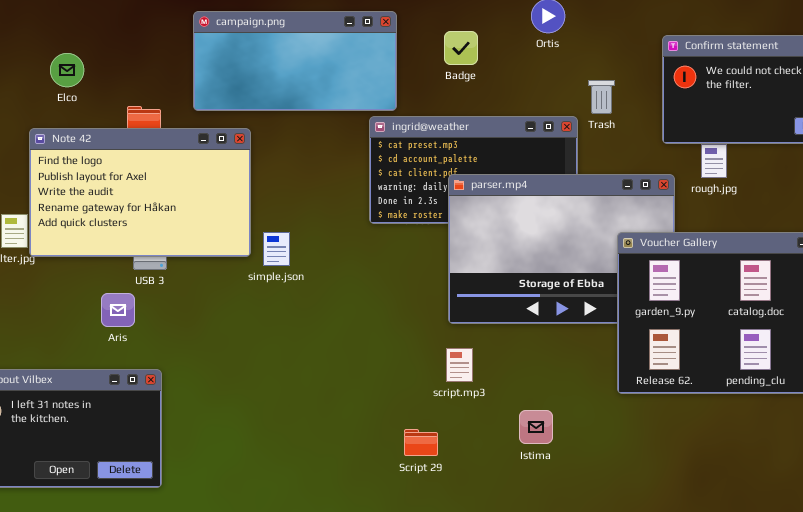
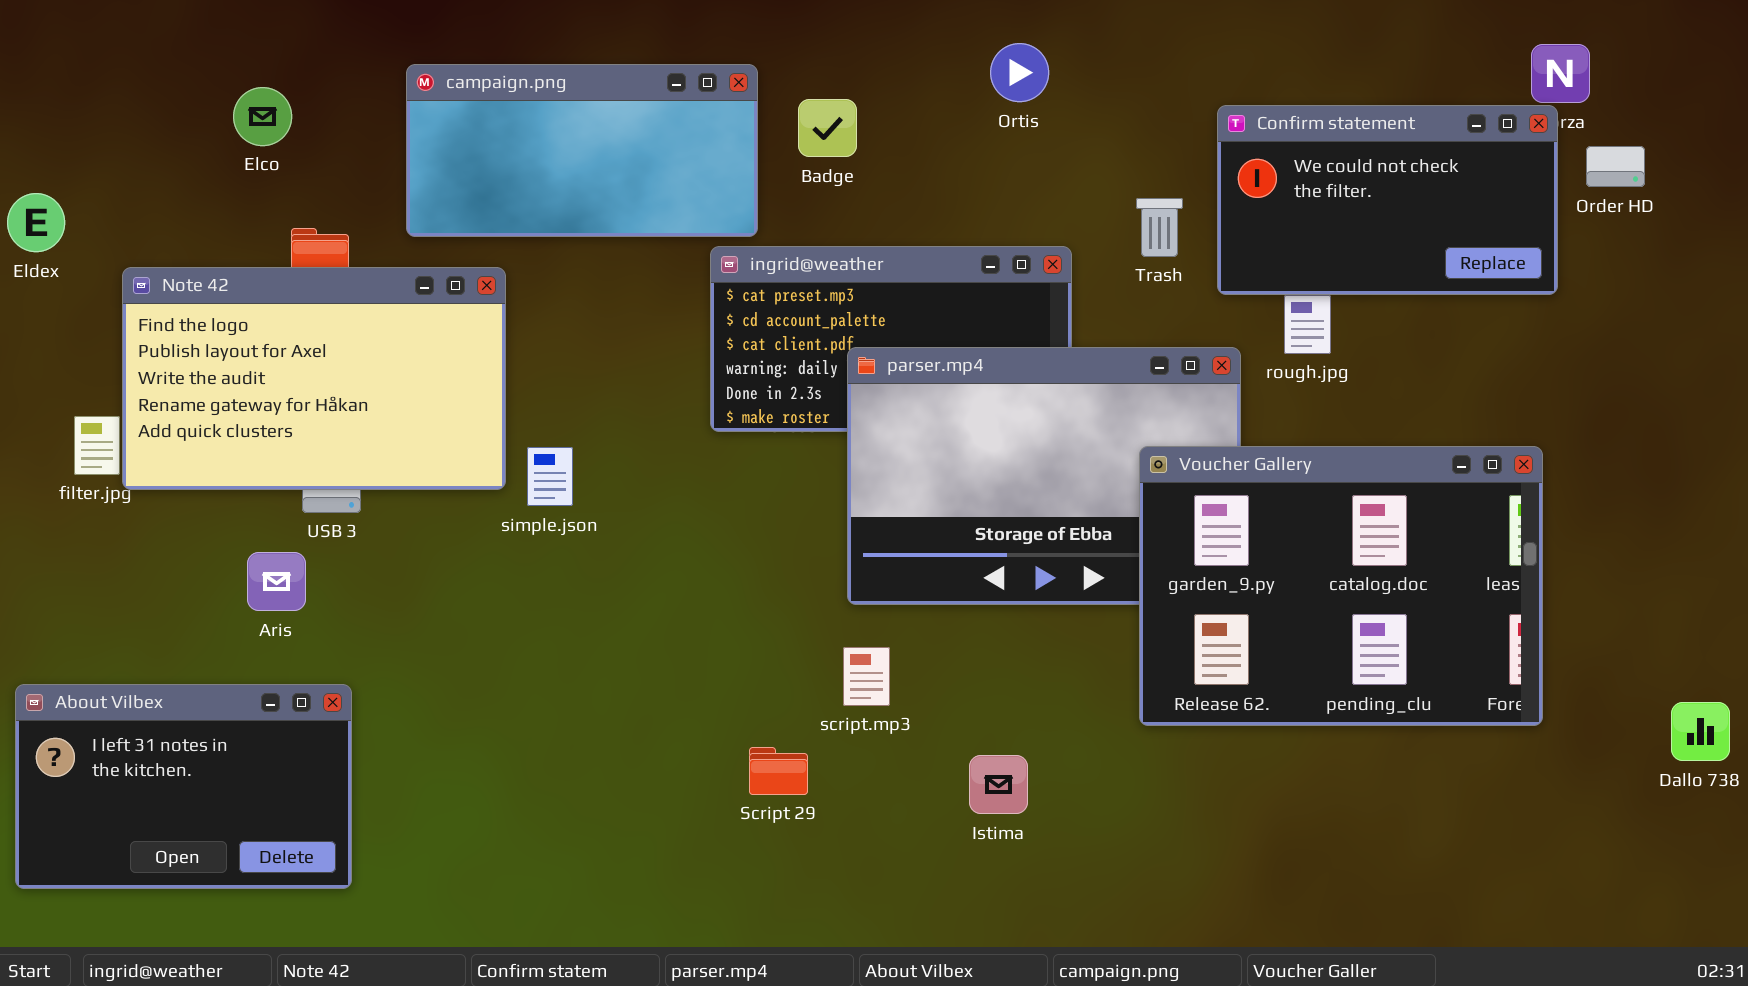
Badge: [444,31,478,65] -> [798,99,857,157], moved
Elco: [50,53,84,87] -> [233,87,292,146], moved
Trash: [588,80,615,114] -> [1136,198,1183,257], moved
Script 29: [404,429,438,456] -> [749,747,808,795], moved

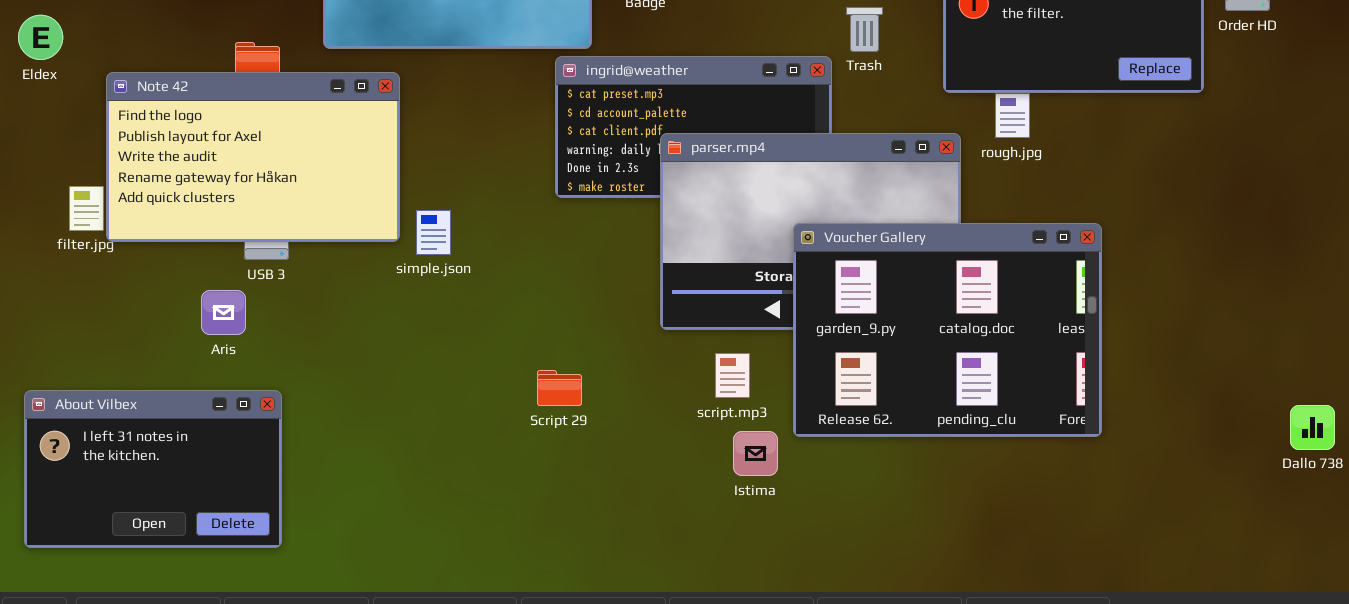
Trash: [1136,198,1183,257] -> [846,7,883,52], moved
Voucher Gallery: [1139,446,1543,726] -> [793,223,1102,437], moved
script.mp3: [843,647,890,706] -> [715,353,750,398], moved
Script 29: [749,747,808,795] -> [537,370,582,406], moved
Istima: [969,755,1028,814] -> [733,431,778,476], moved

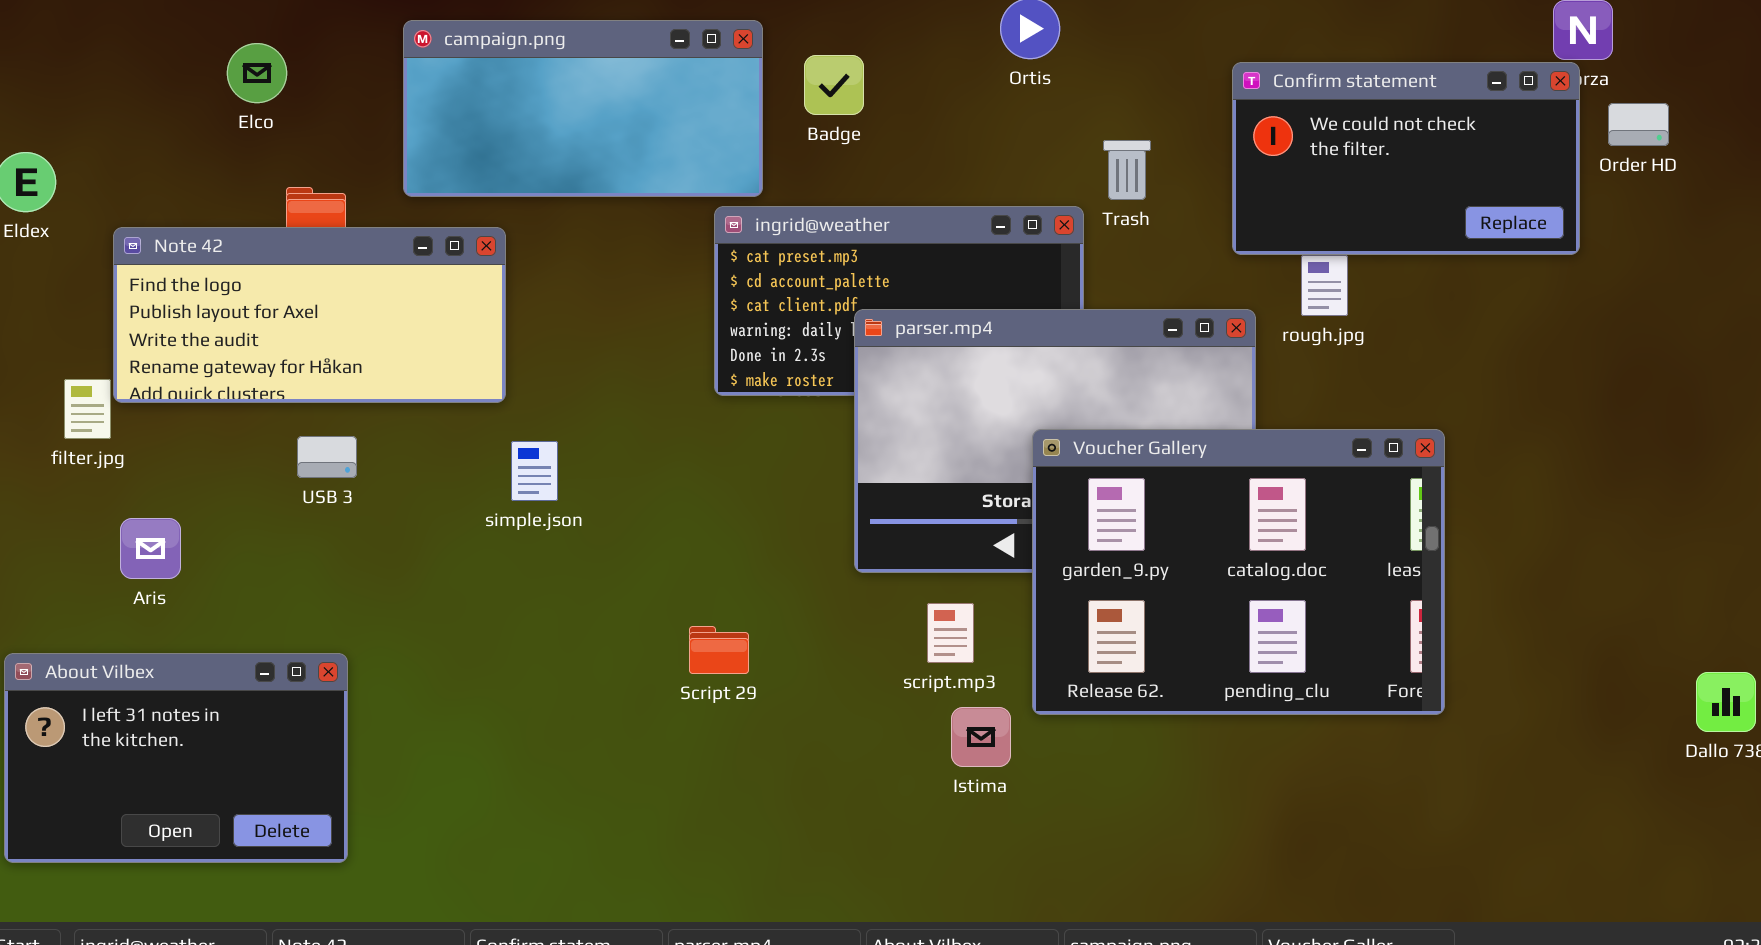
Note 42: [106,72,400,242] -> [113,227,506,403], resized
simple.json: [416,210,451,255] -> [511,441,558,501], moved
Aris: [201,290,246,335] -> [120,518,181,579], moved

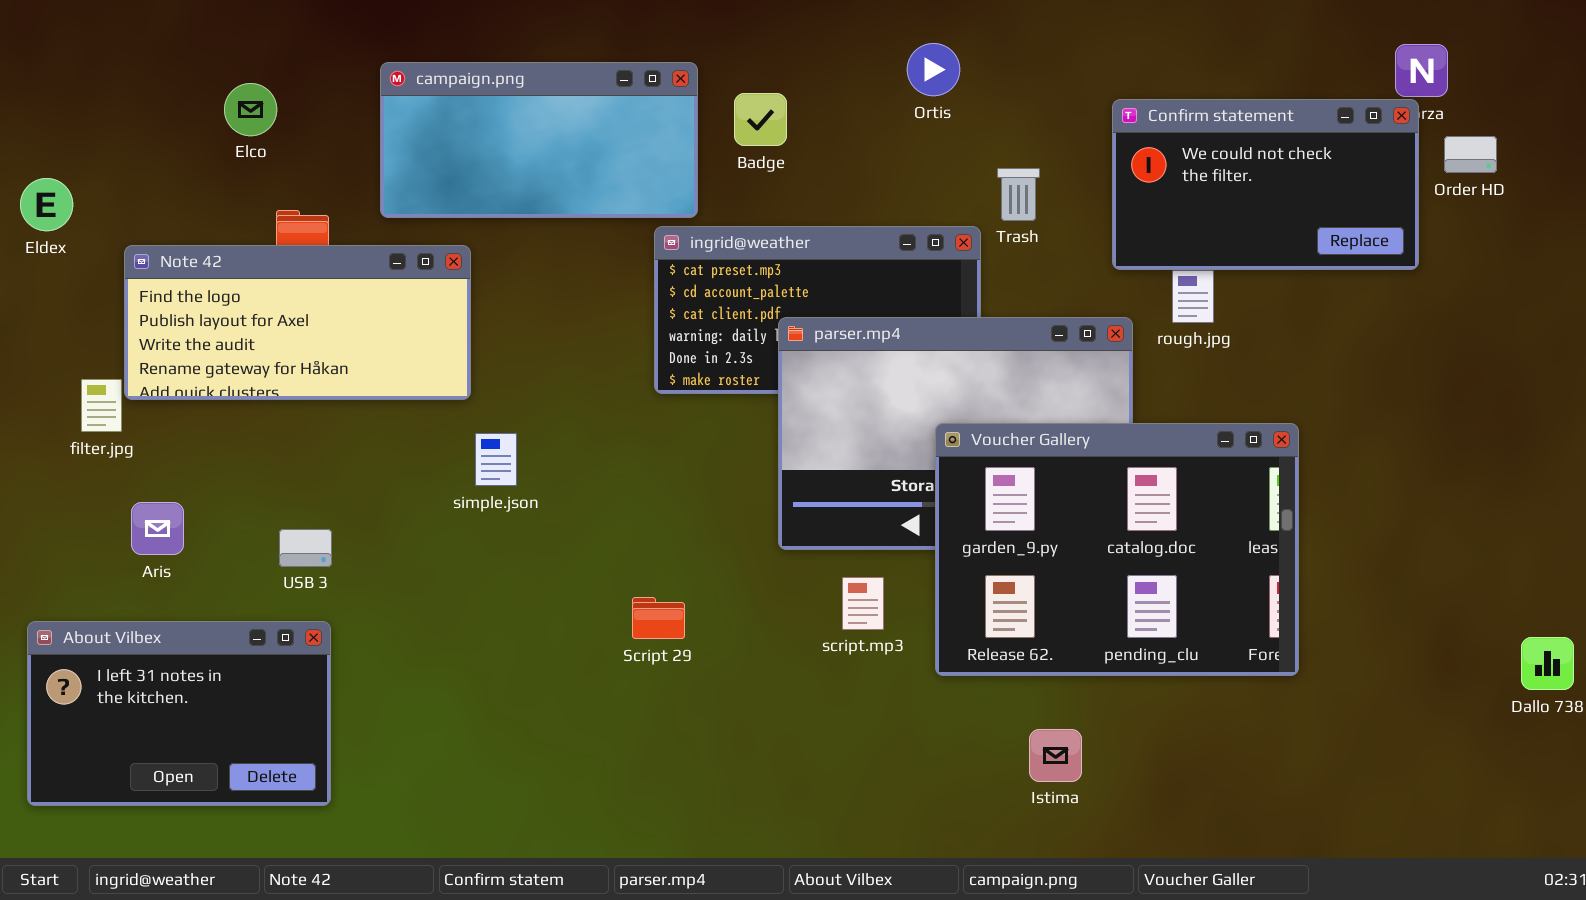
USB 3: [297,436,357,478] -> [279,529,332,567], moved
Istima: [951,707,1011,767] -> [1029,729,1082,782], moved

